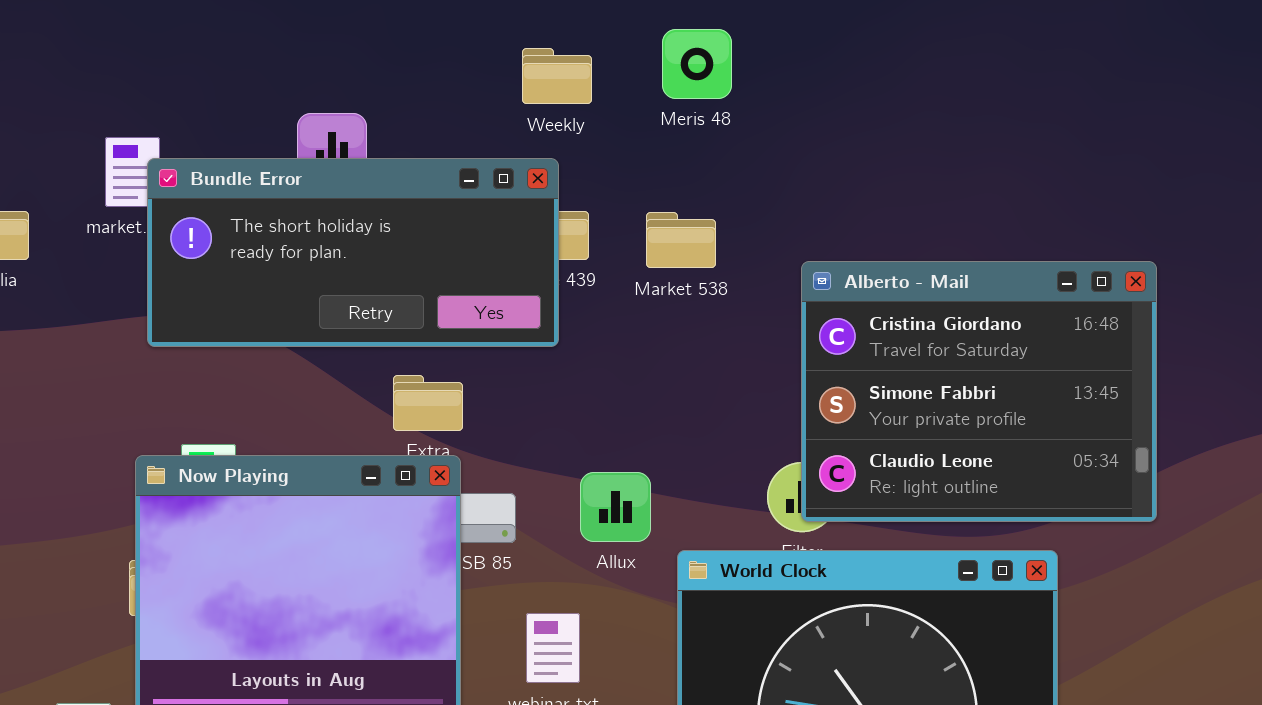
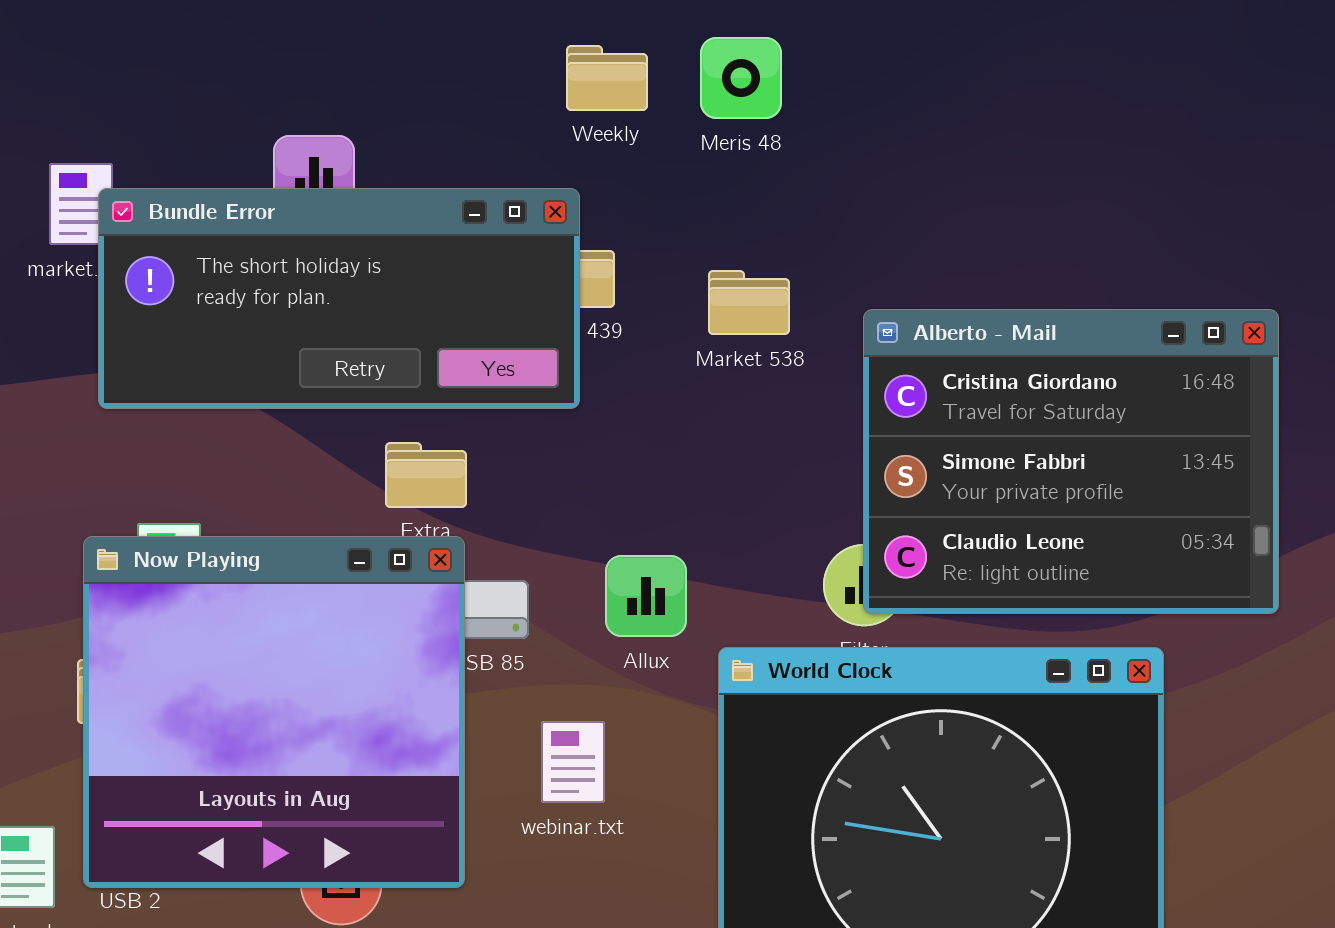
Weekly: [522,48,592,104] -> [566,45,648,111], moved
Market 538: [646,212,716,268] -> [708,270,790,335], moved

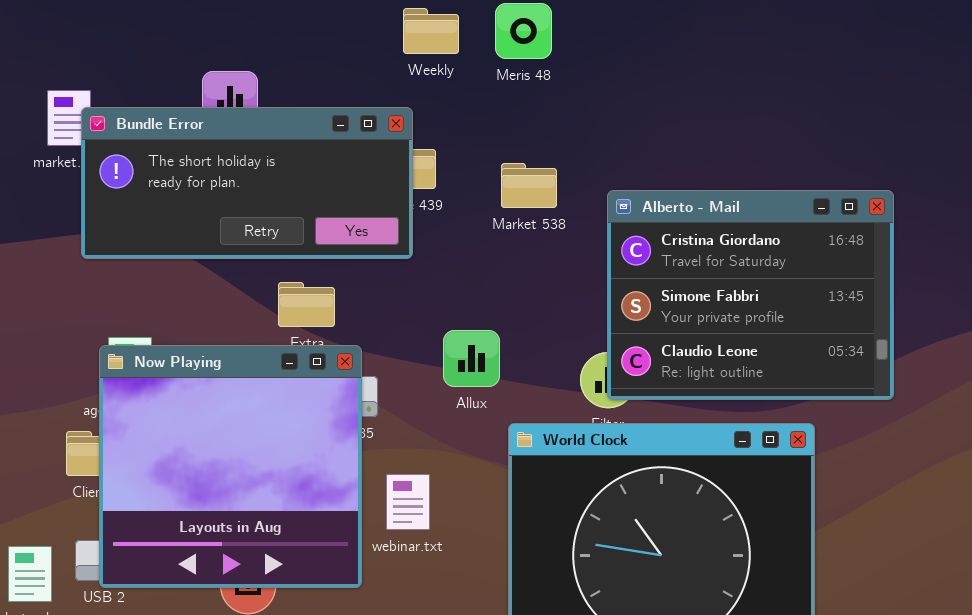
Now Playing: [83,536,465,888] -> [99,345,362,588], moved
Allux: [605,555,687,637] -> [443,330,500,387], moved

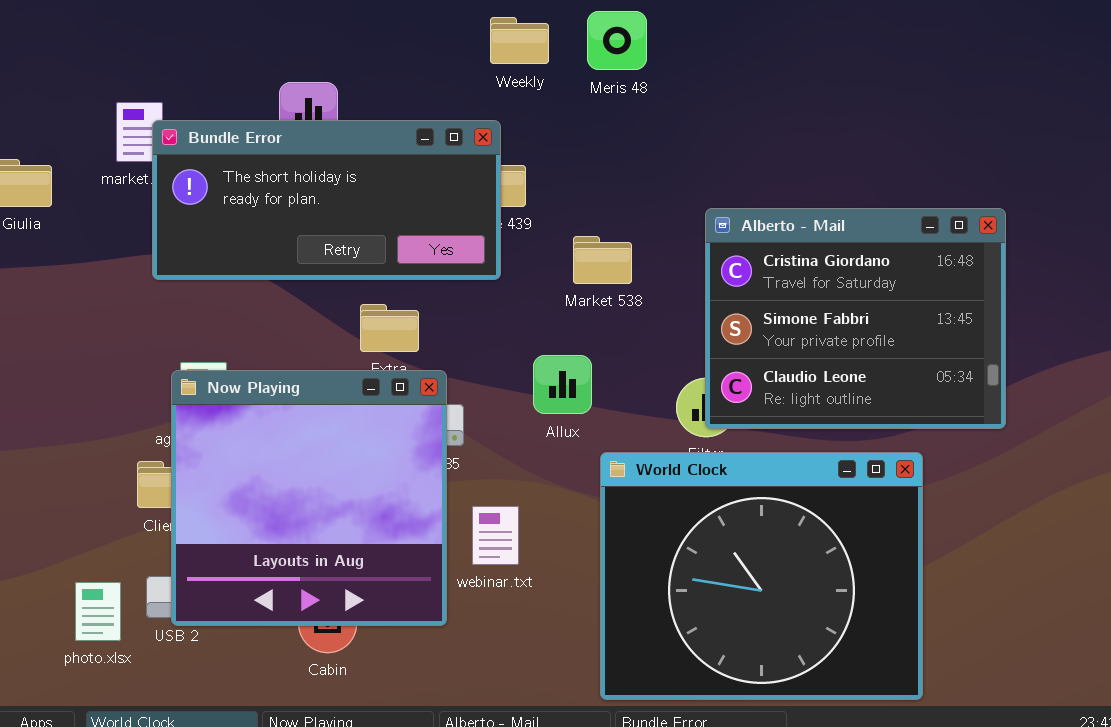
Market 538: [501,163,557,208] -> [573,236,632,284], moved

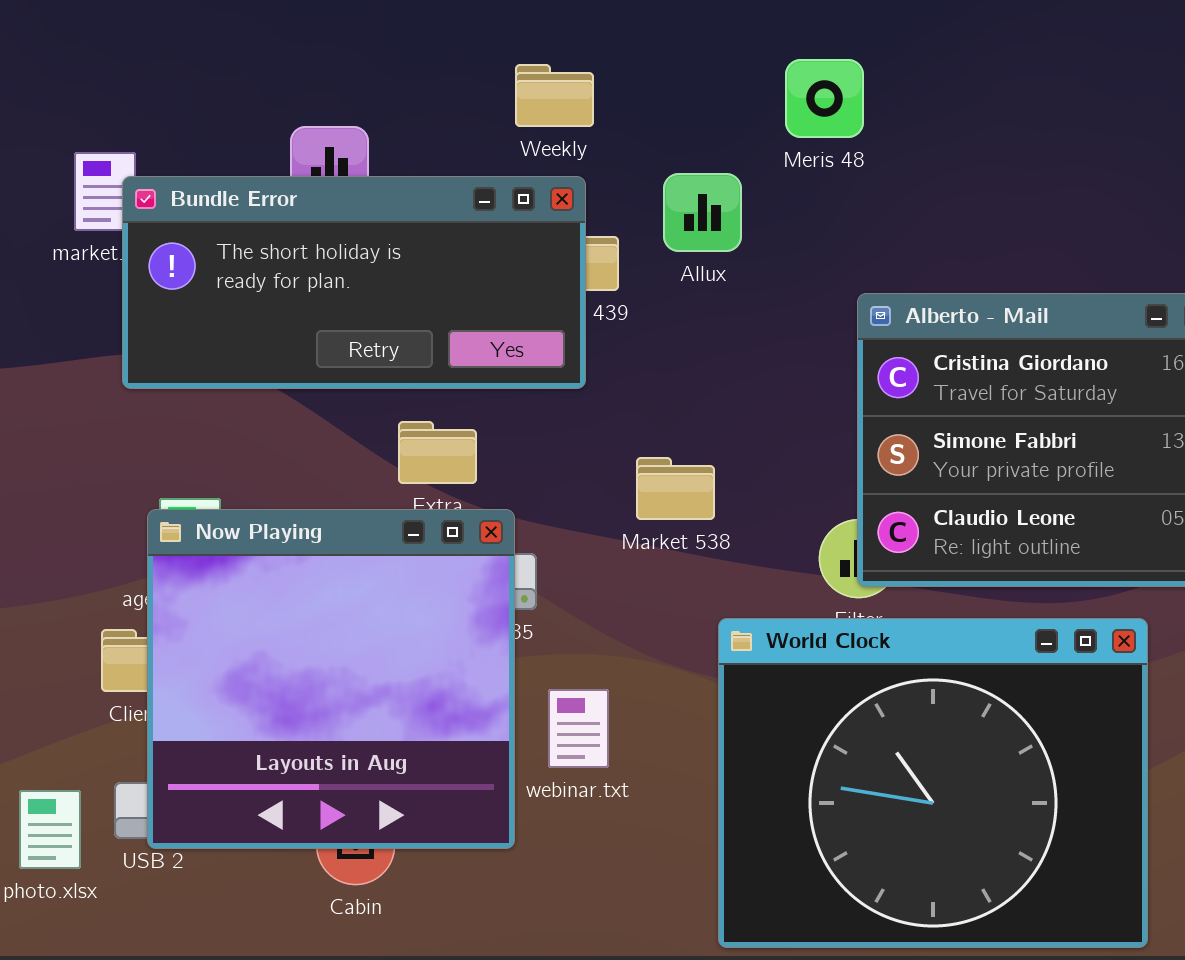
Meris 48: [587,11,647,70] -> [785,59,864,138], moved
Weekly: [490,17,549,64] -> [515,64,594,127], moved
Market 538: [573,236,632,284] -> [636,457,715,520], moved
Allux: [533,355,592,414] -> [663,173,742,252], moved

